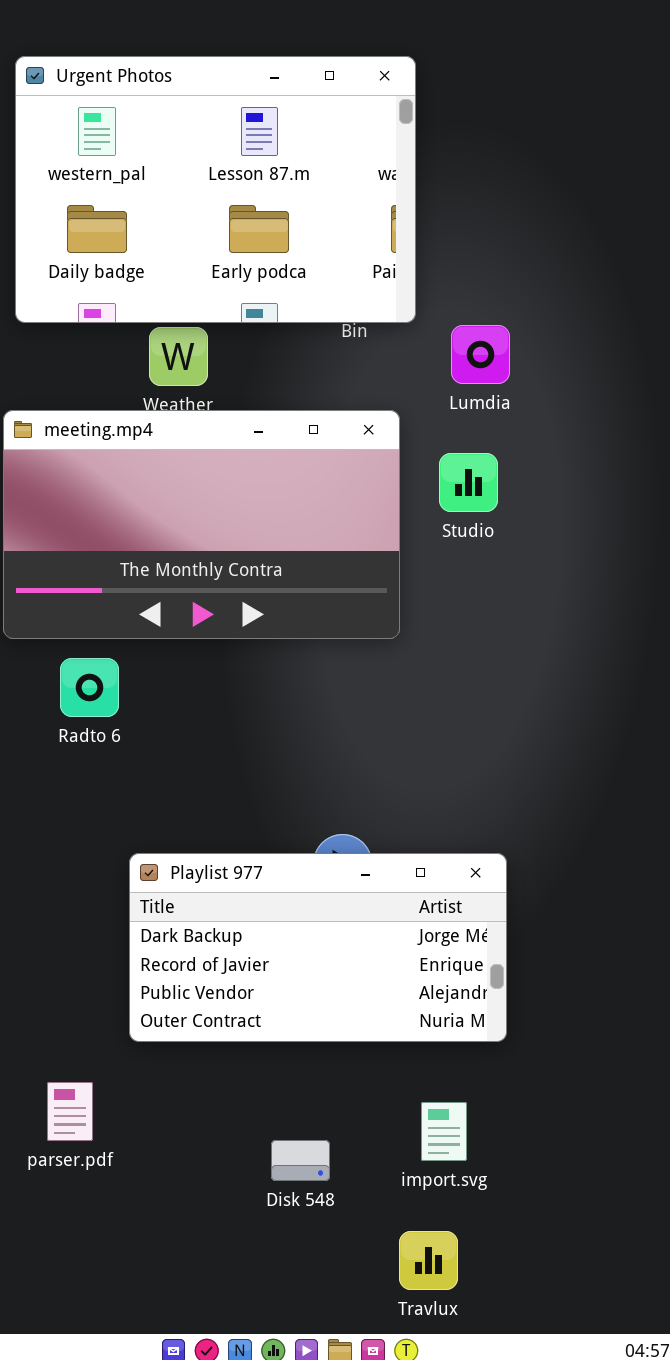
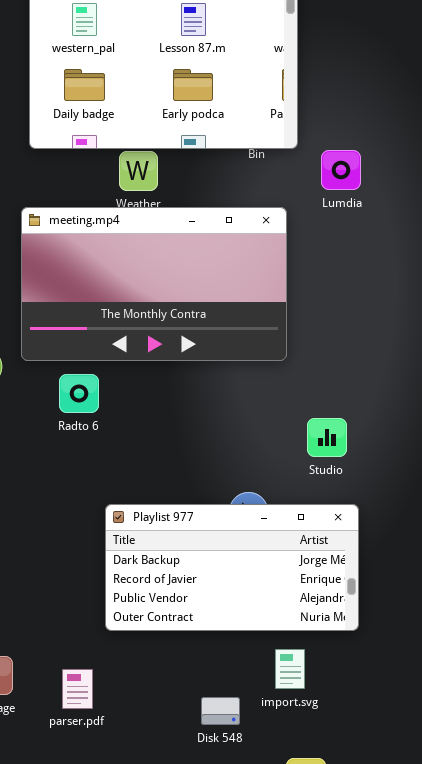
Studio: [439,453,498,512] -> [307,418,347,457], moved
parser.pdf: [47,1082,93,1141] -> [62,669,93,709], moved
import.svg: [421,1102,467,1161] -> [275,649,305,689], moved

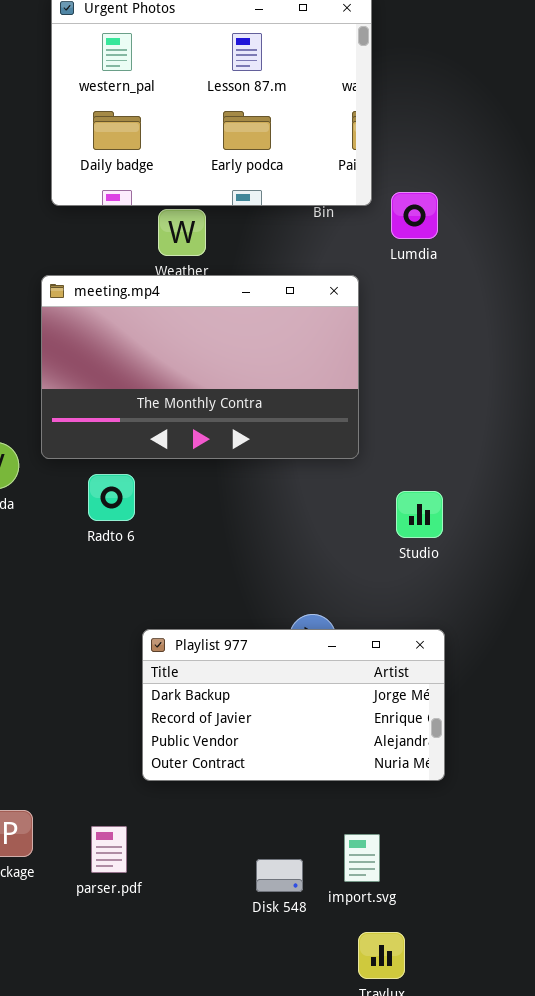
Lumdia: [321,150,361,190] -> [391,192,438,239], moved
Studio: [307,418,347,457] -> [396,491,443,538], moved
import.svg: [275,649,305,689] -> [344,834,380,882], moved

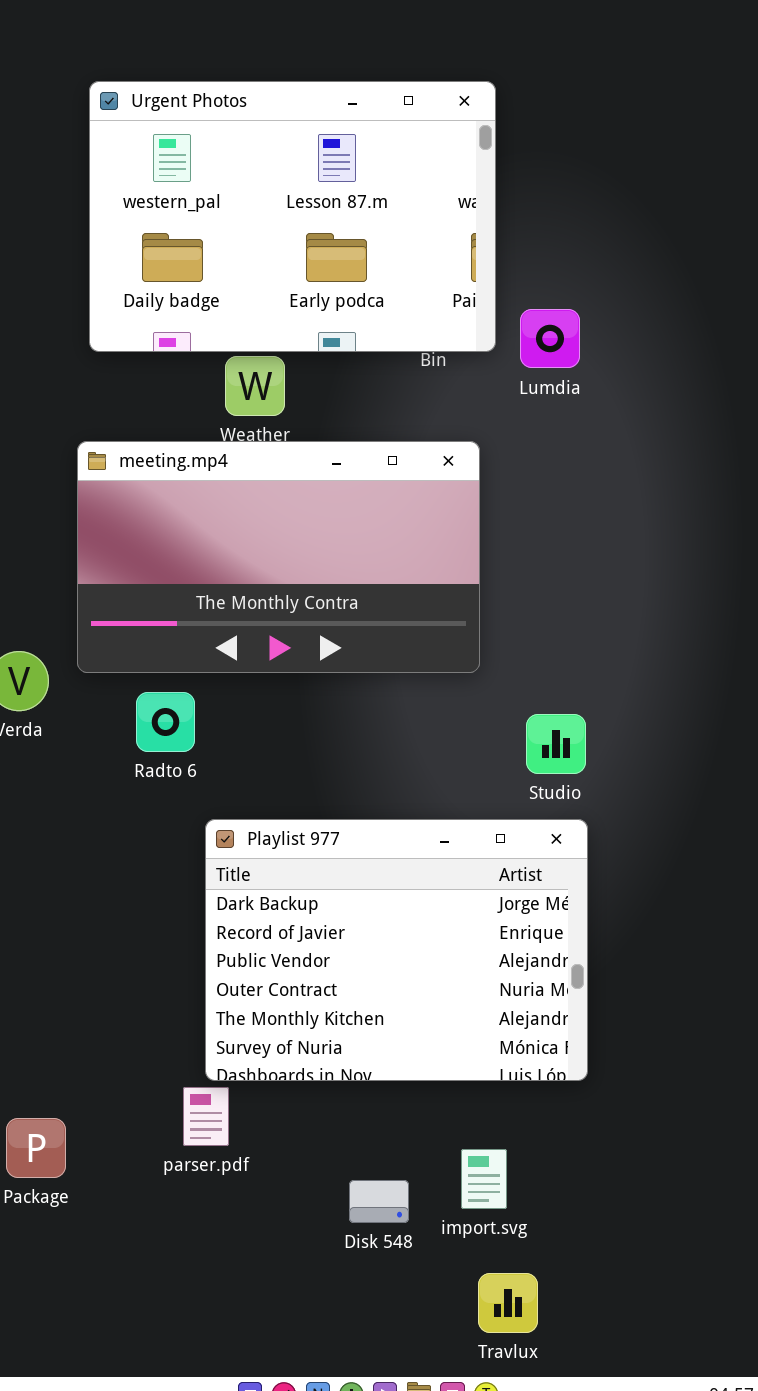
Lumdia: [391,192,438,239] -> [520,309,580,368], moved
Playlist 977: [142,629,445,781] -> [205,819,588,1081], resized
parser.pdf: [91,826,127,873] -> [183,1087,229,1146], moved

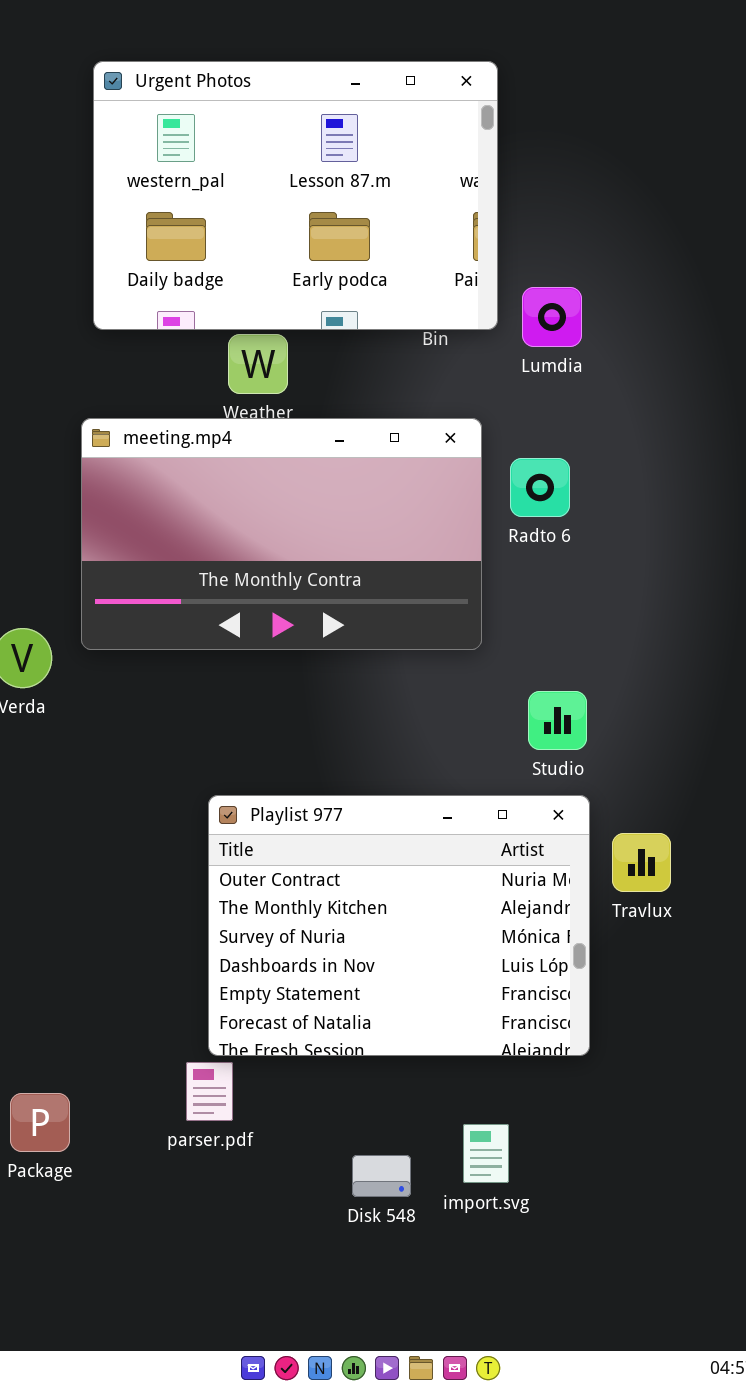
Radto 6: [136,692,195,752] -> [510,458,570,517], moved
Playlist 977: [205,819,588,1081] -> [208,795,590,1056], scrolled down 3 rows
Travlux: [478,1273,538,1333] -> [612,833,671,892], moved

